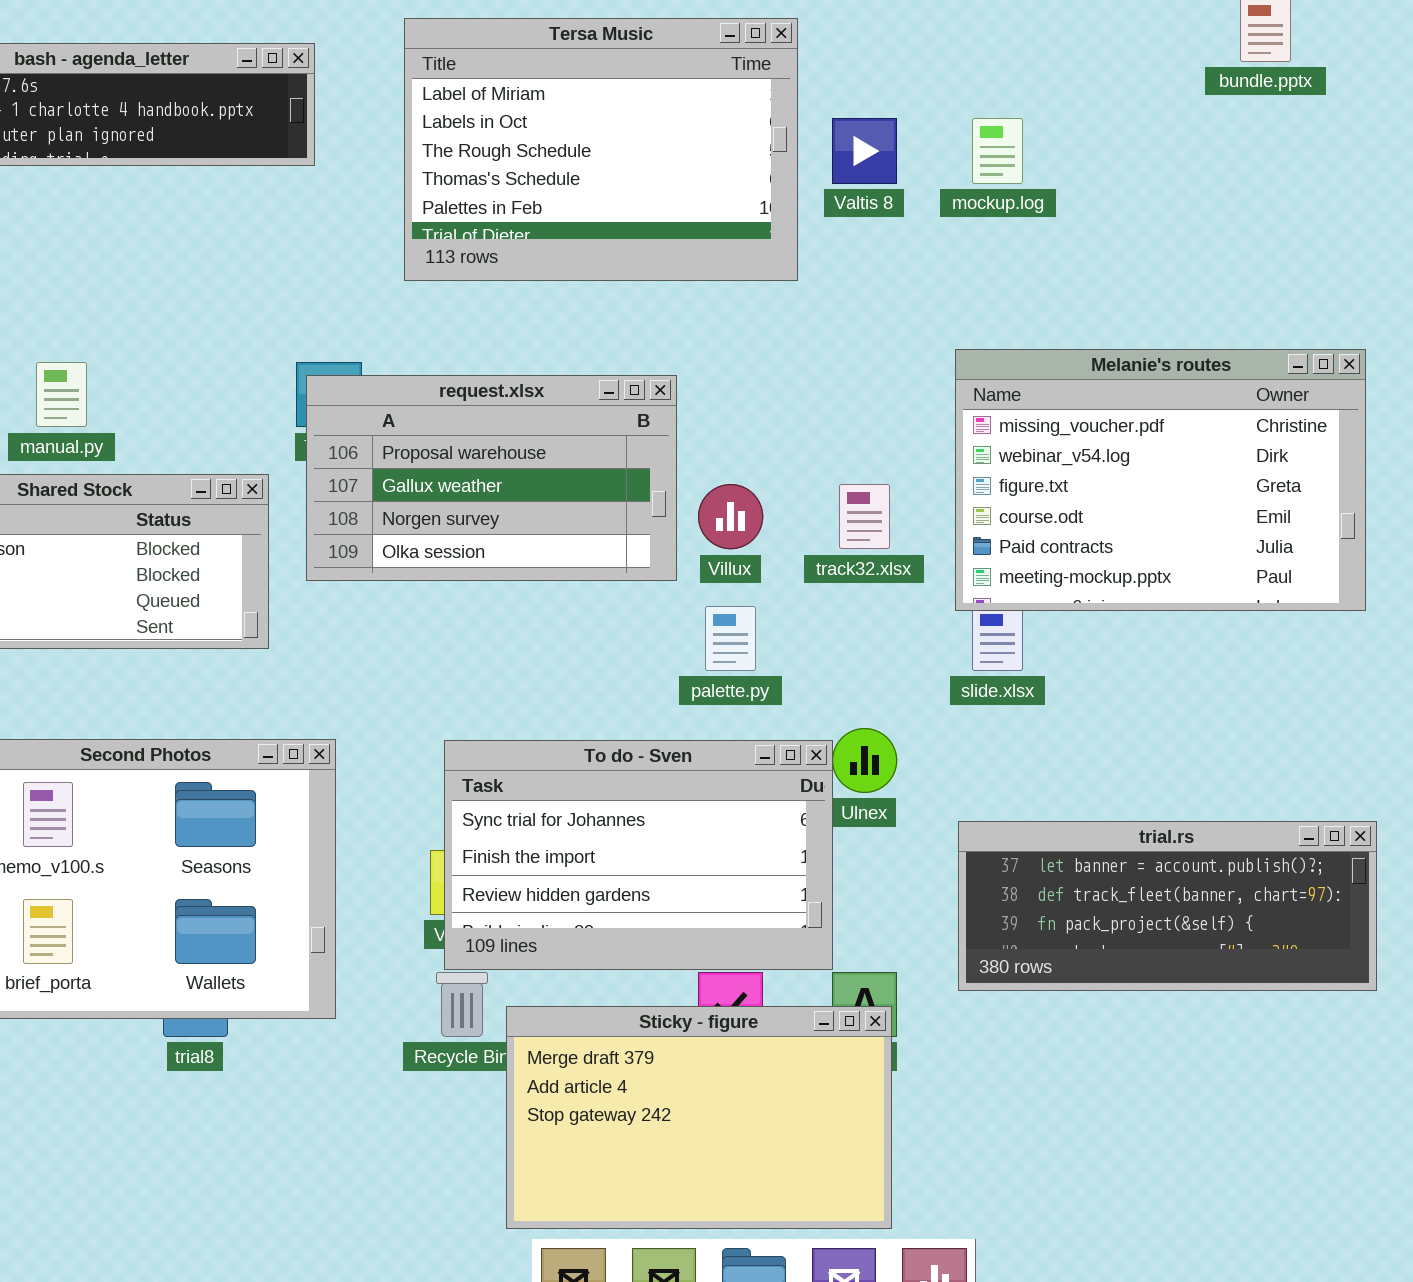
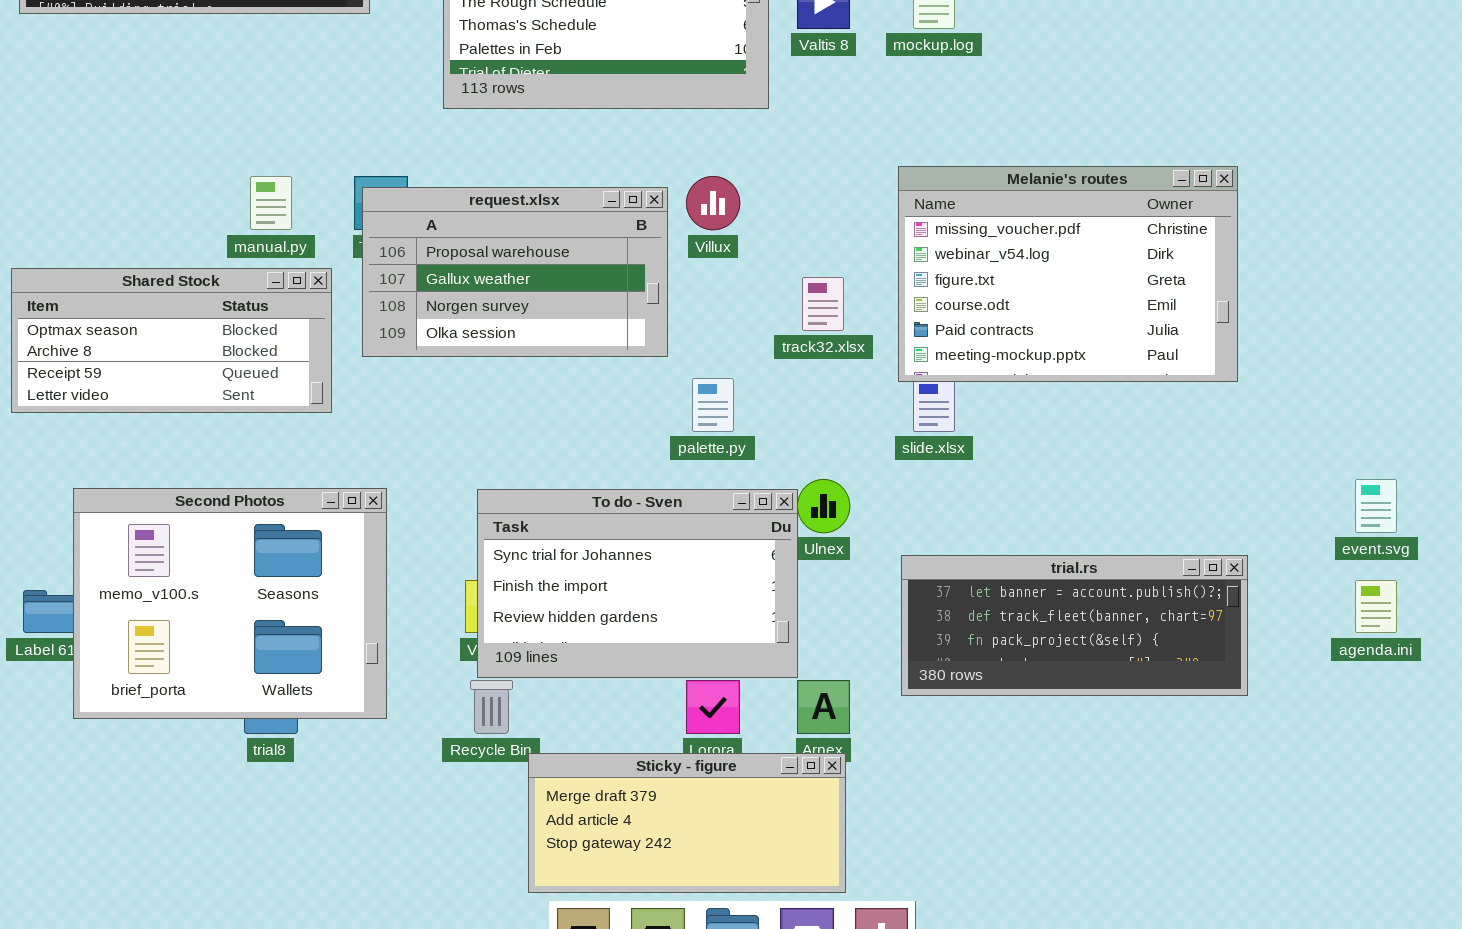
manual.py: [36,362,87,427] -> [250,176,292,230], moved
Villux: [698,484,763,549] -> [686,176,740,230], moved
Sticky - figure: [506,1006,892,1229] -> [528,753,846,893], resized

